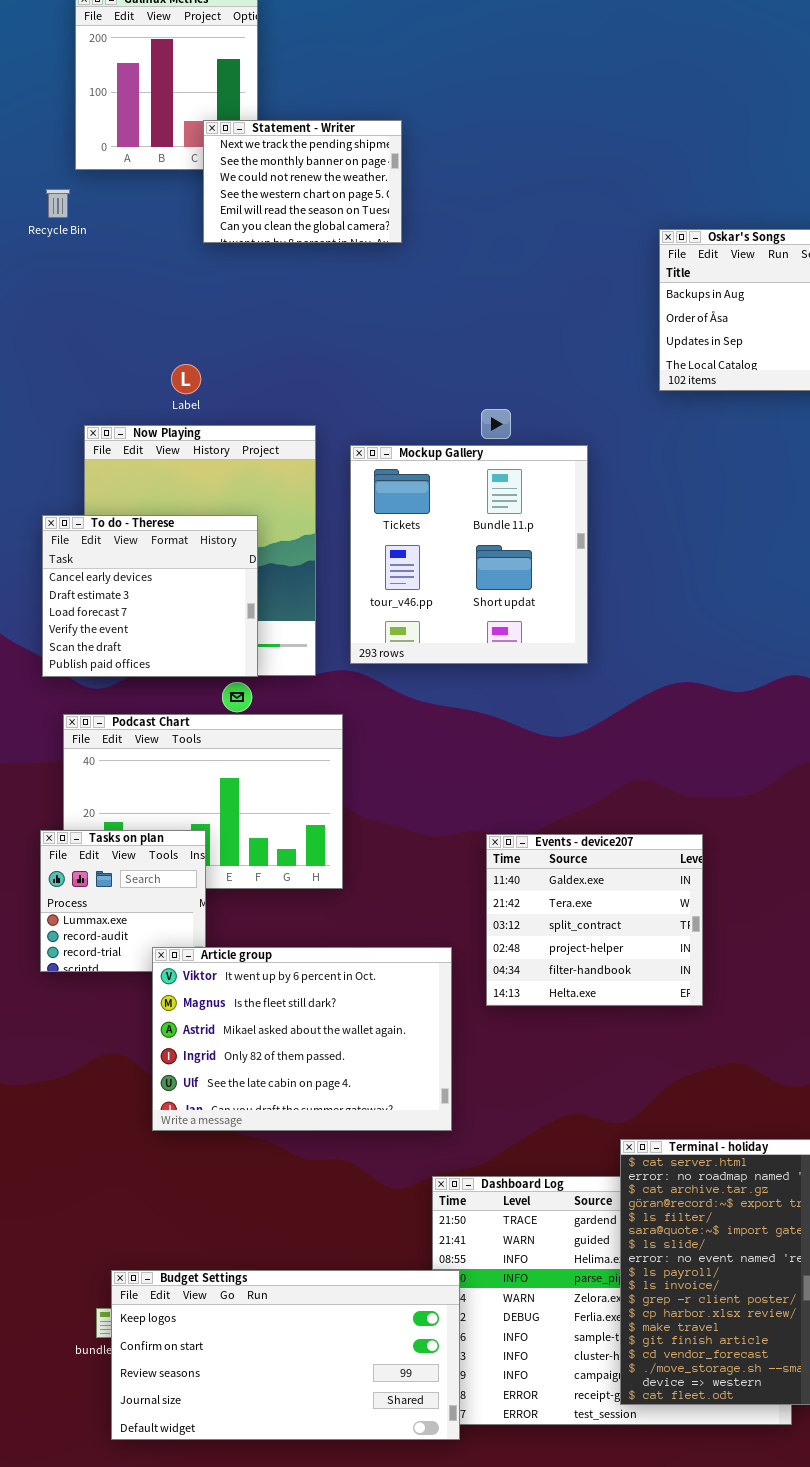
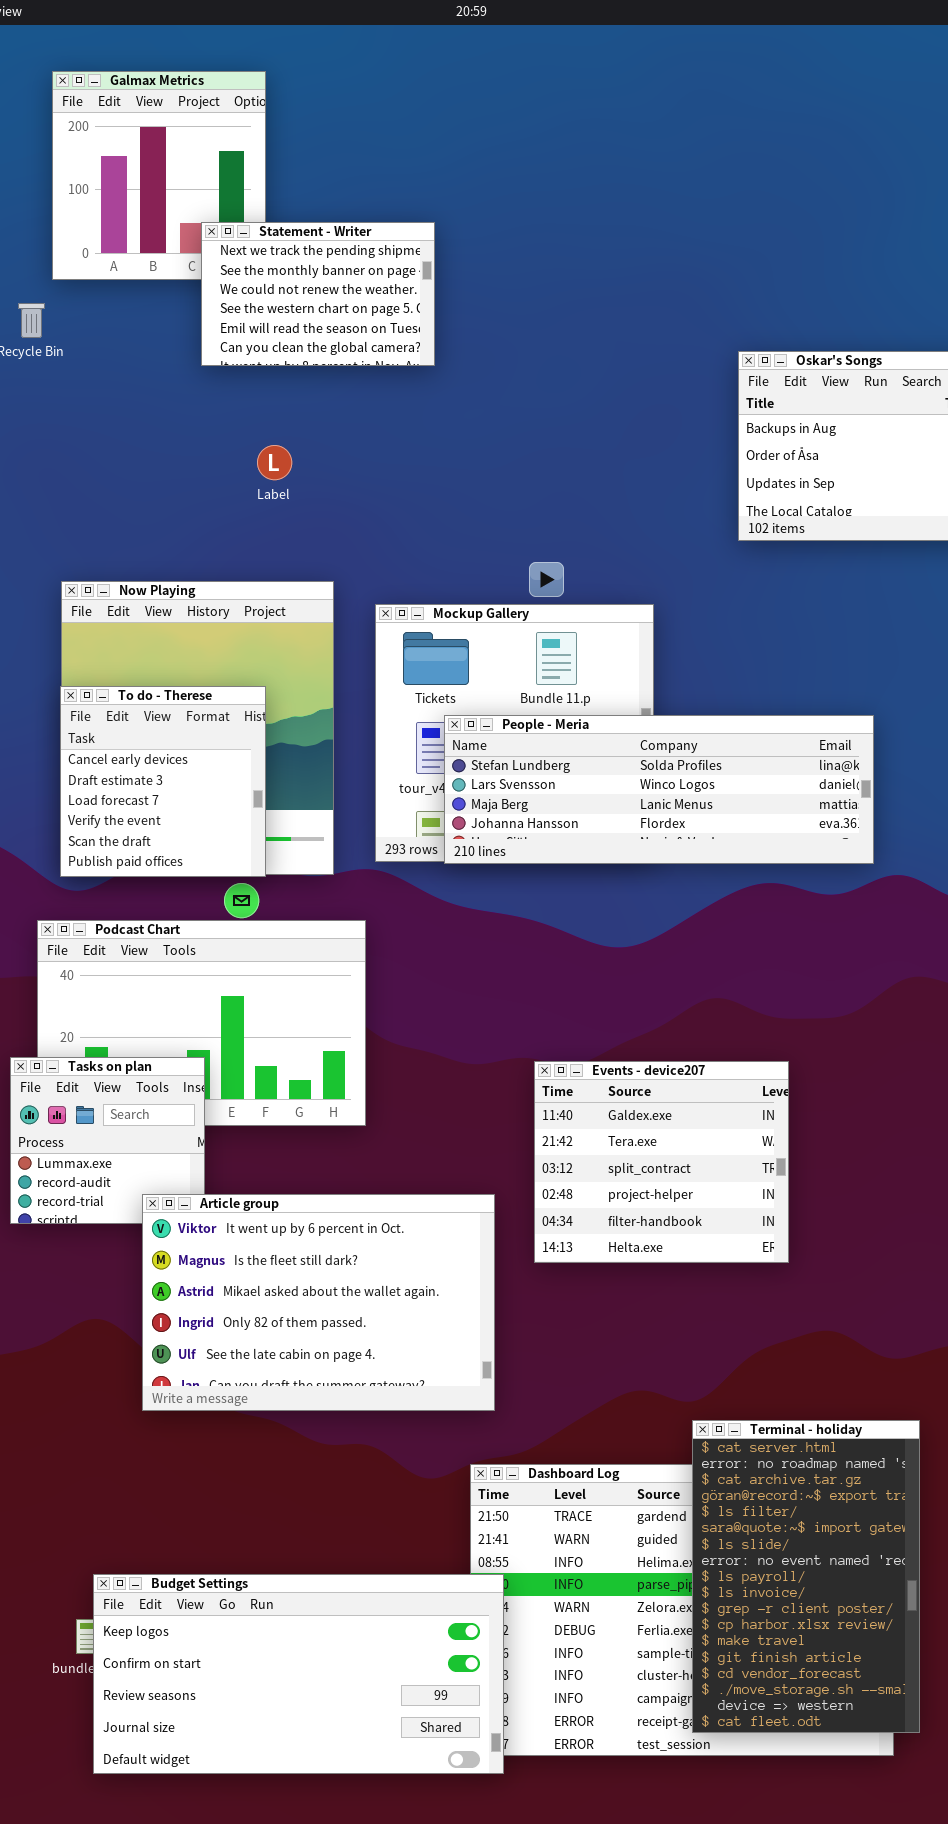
Label: [171,364,201,394] -> [257,445,292,480], moved
To do - Therese: [42,515,258,677] -> [60,686,266,877], resized
People - Meria: none -> [444,715,874,864], opened

